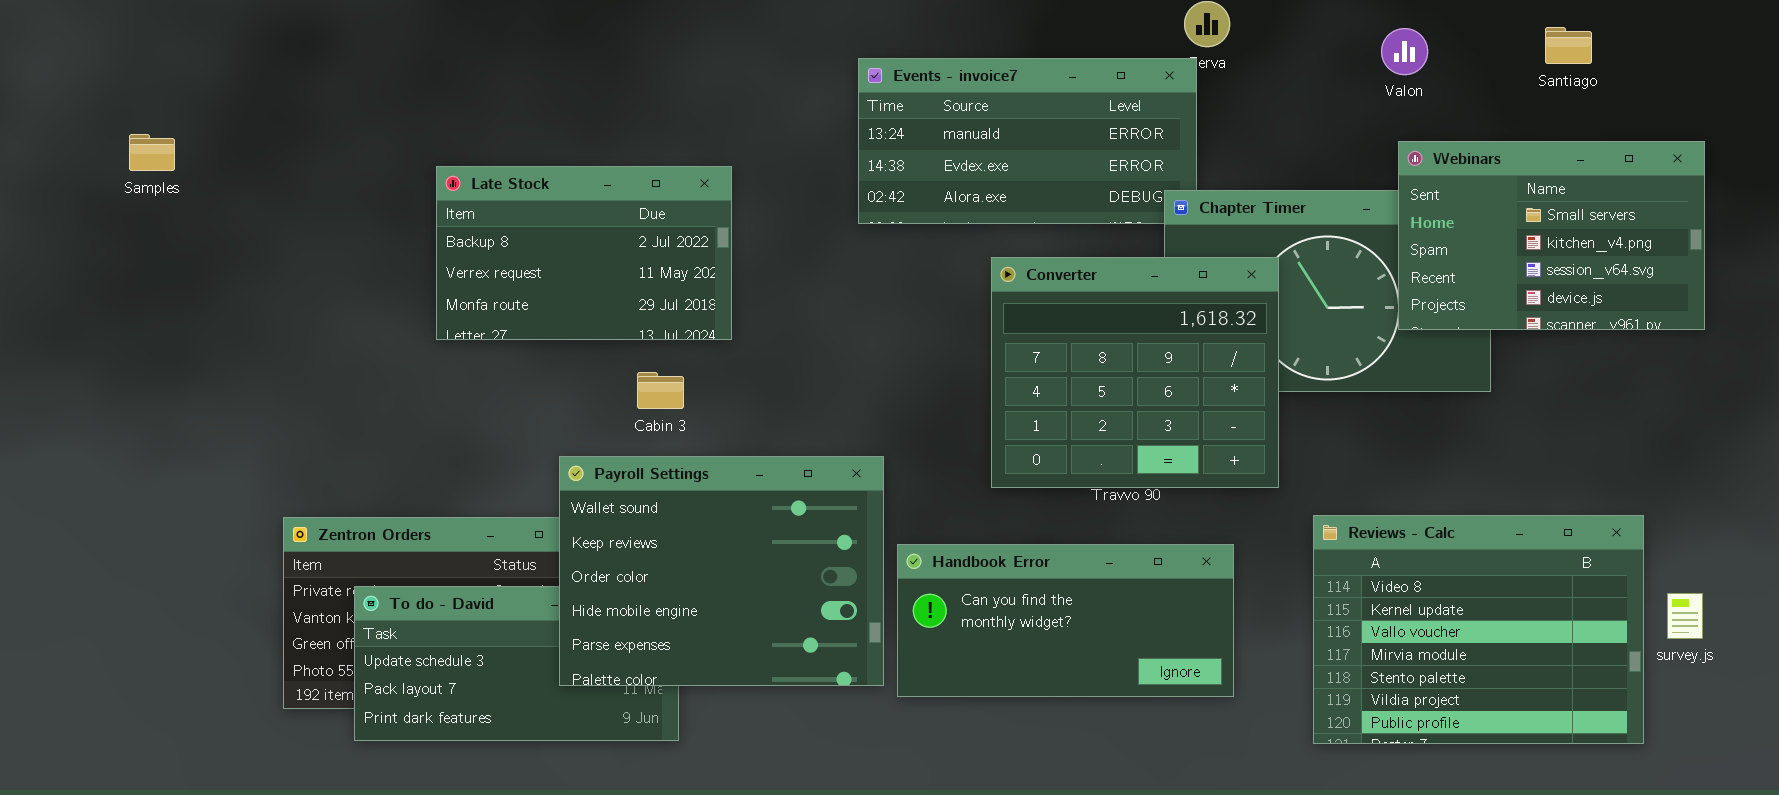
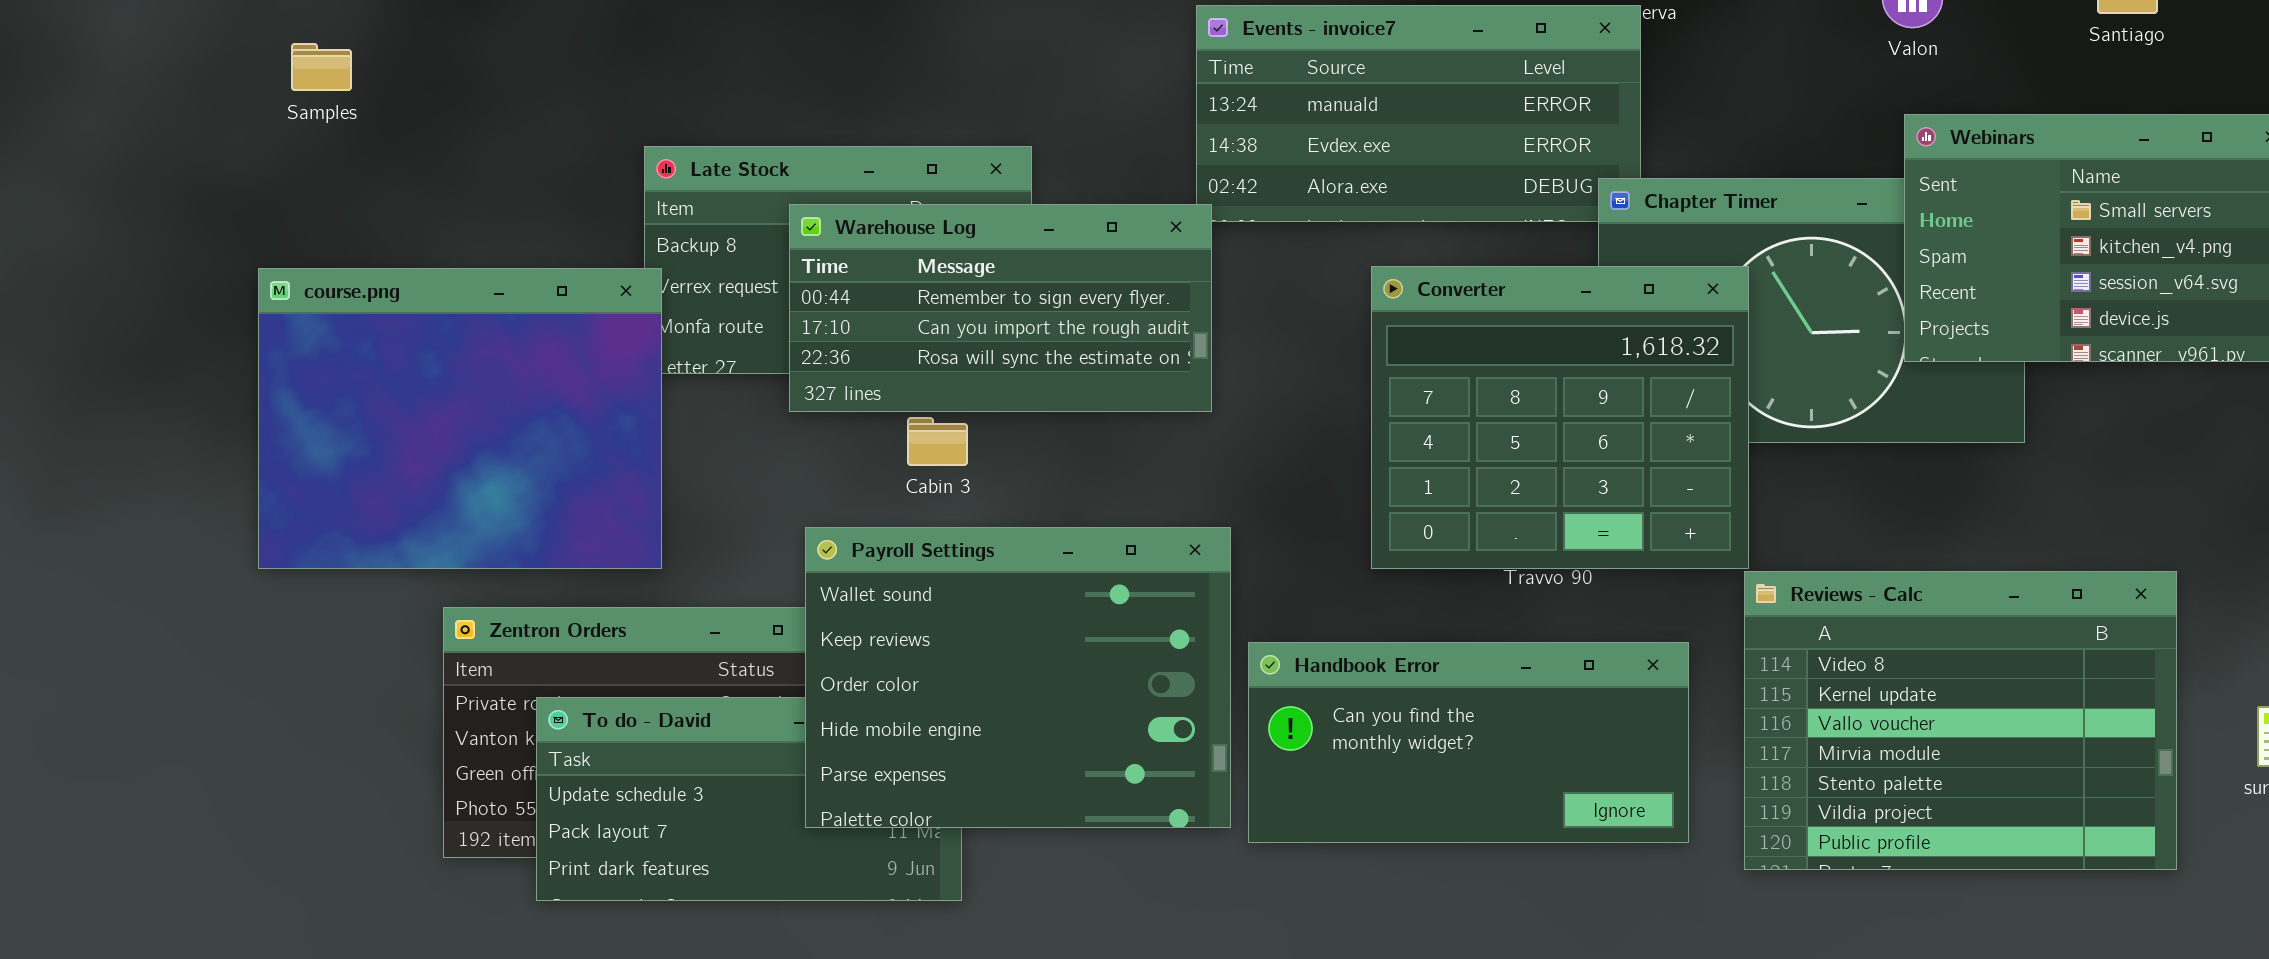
Samples: [129,134,175,171] -> [291,43,352,91], moved
Warehouse Log: none -> [789,204,1212,412], opened
course.png: none -> [258,268,662,569], opened
Reviews - Calc: [1313,515,1644,744] -> [1744,571,2177,870], moved

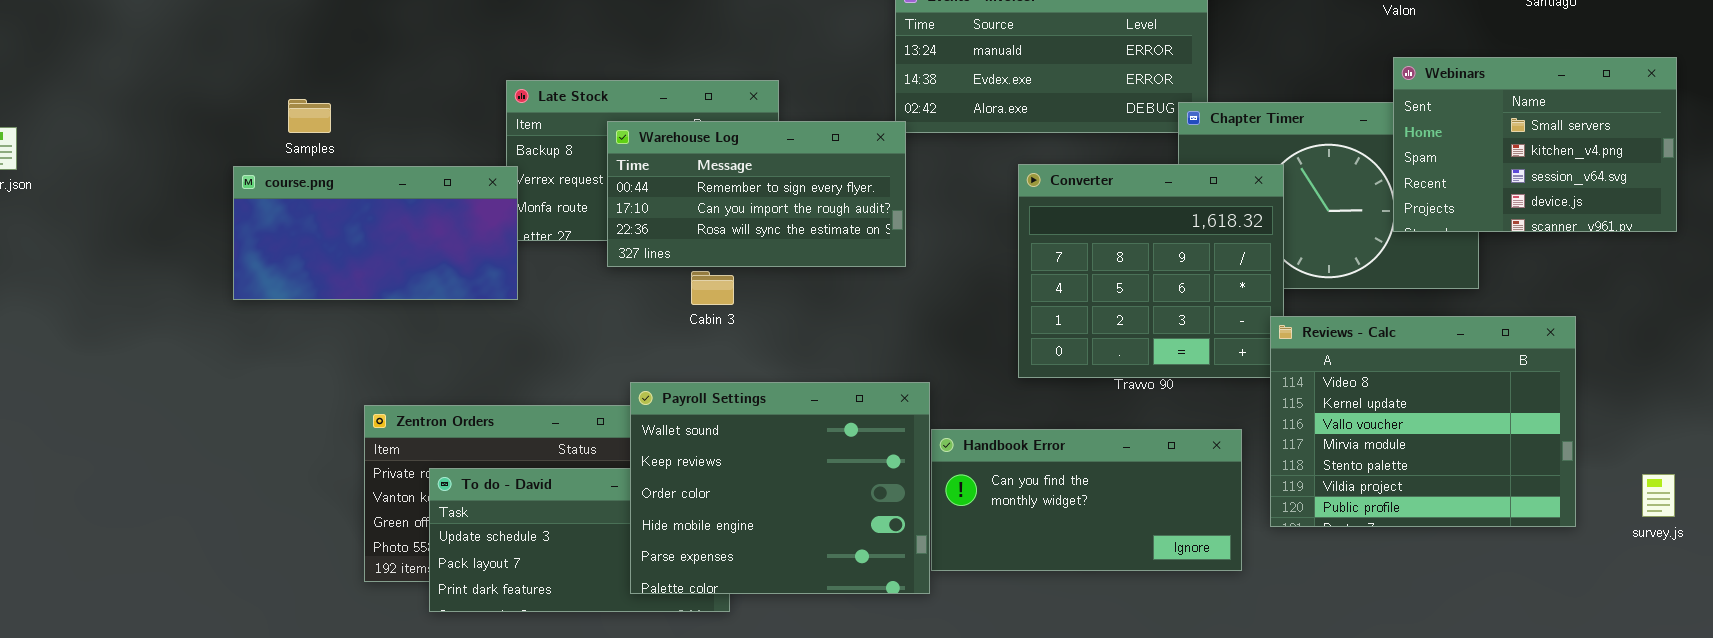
Samples: [291,43,352,91] -> [288,99,331,133], moved
course.png: [258,268,662,569] -> [233,166,518,300], resized
Payroll Settings: [805,527,1231,828] -> [630,382,930,594], moved
Reviews - Calc: [1744,571,2177,870] -> [1270,316,1576,527], moved

